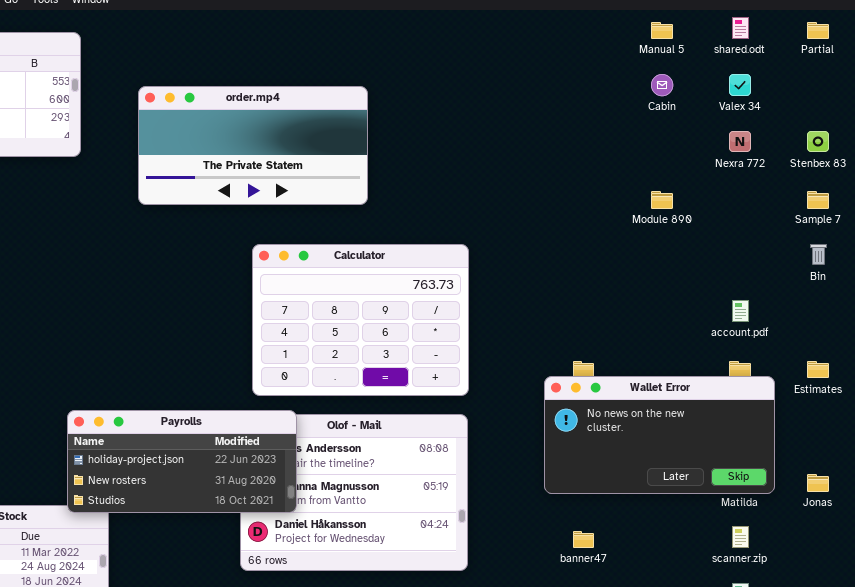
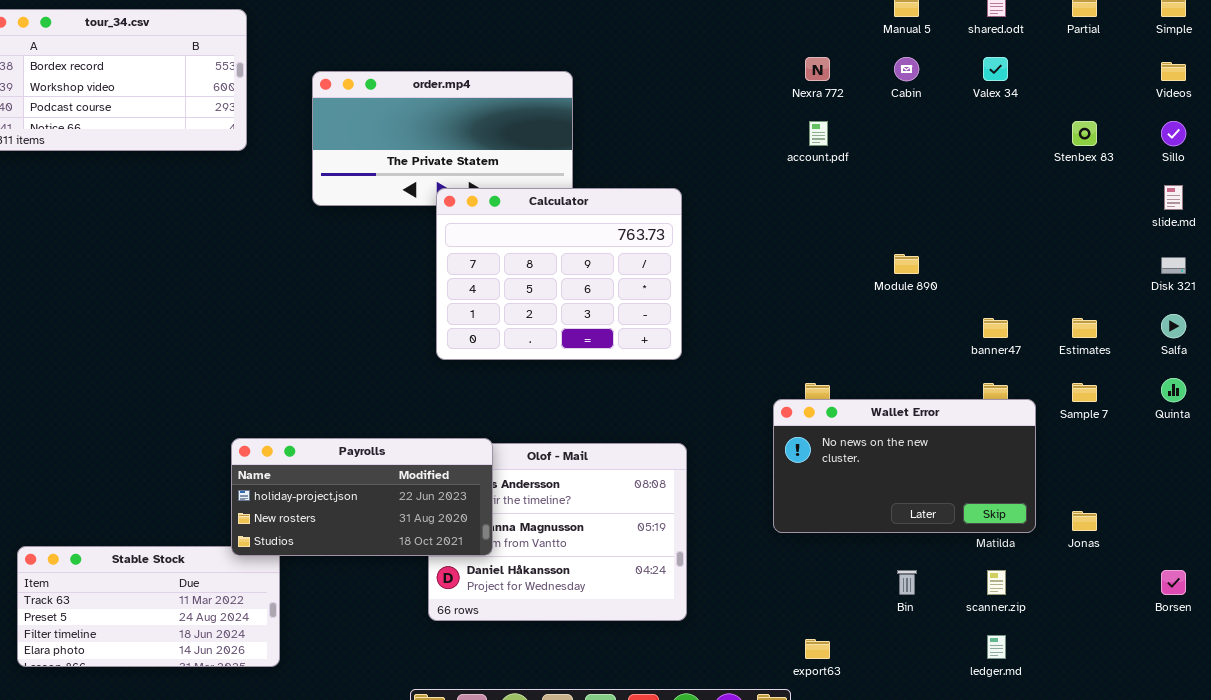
Nexra 772: [729,131,751,152] -> [805,57,830,81], moved
Module 890: [651,191,673,209] -> [894,254,919,274], moved
Sample 7: [807,191,829,209] -> [1072,383,1097,402], moved
Bin: [810,244,827,265] -> [897,570,917,595], moved
Calculator: [252,244,469,396] -> [436,188,682,360], moved
account.pdf: [732,300,749,322] -> [809,121,828,146], moved
Estimates: [807,361,829,378] -> [1072,318,1097,338], moved
banner47: [573,531,594,548] -> [983,318,1008,338], moved

